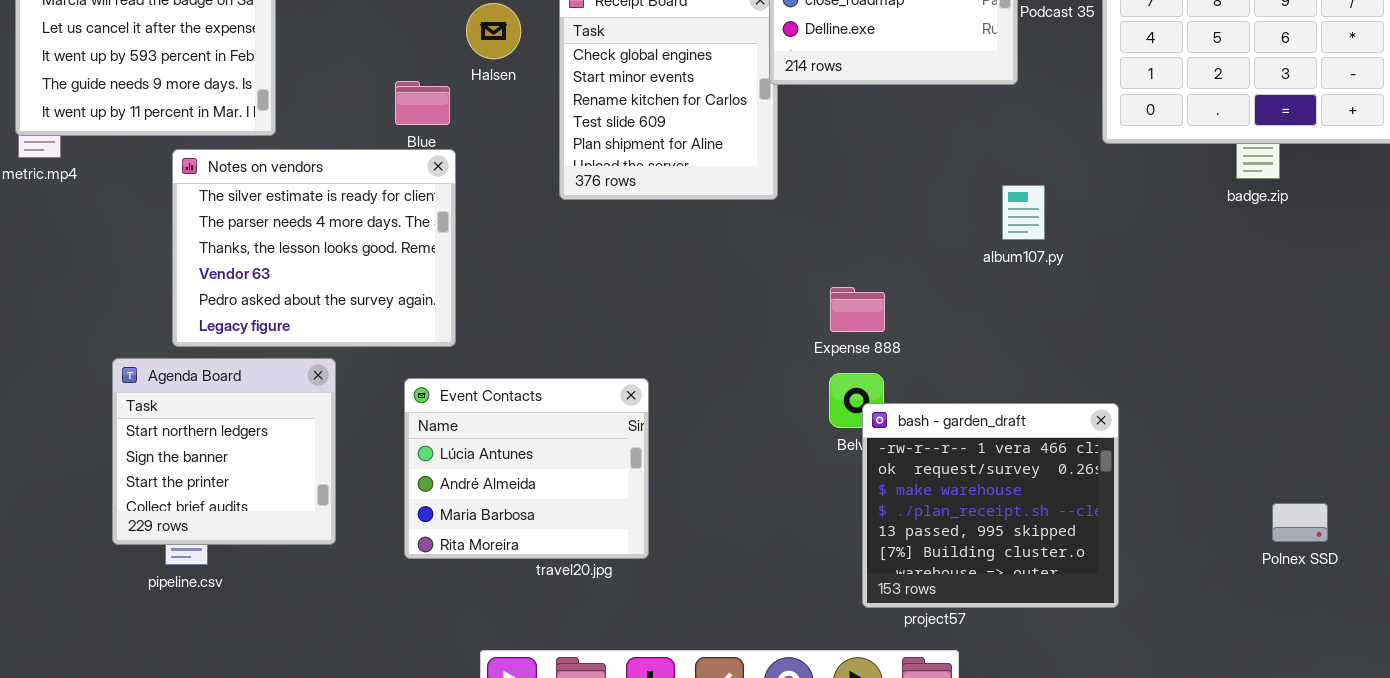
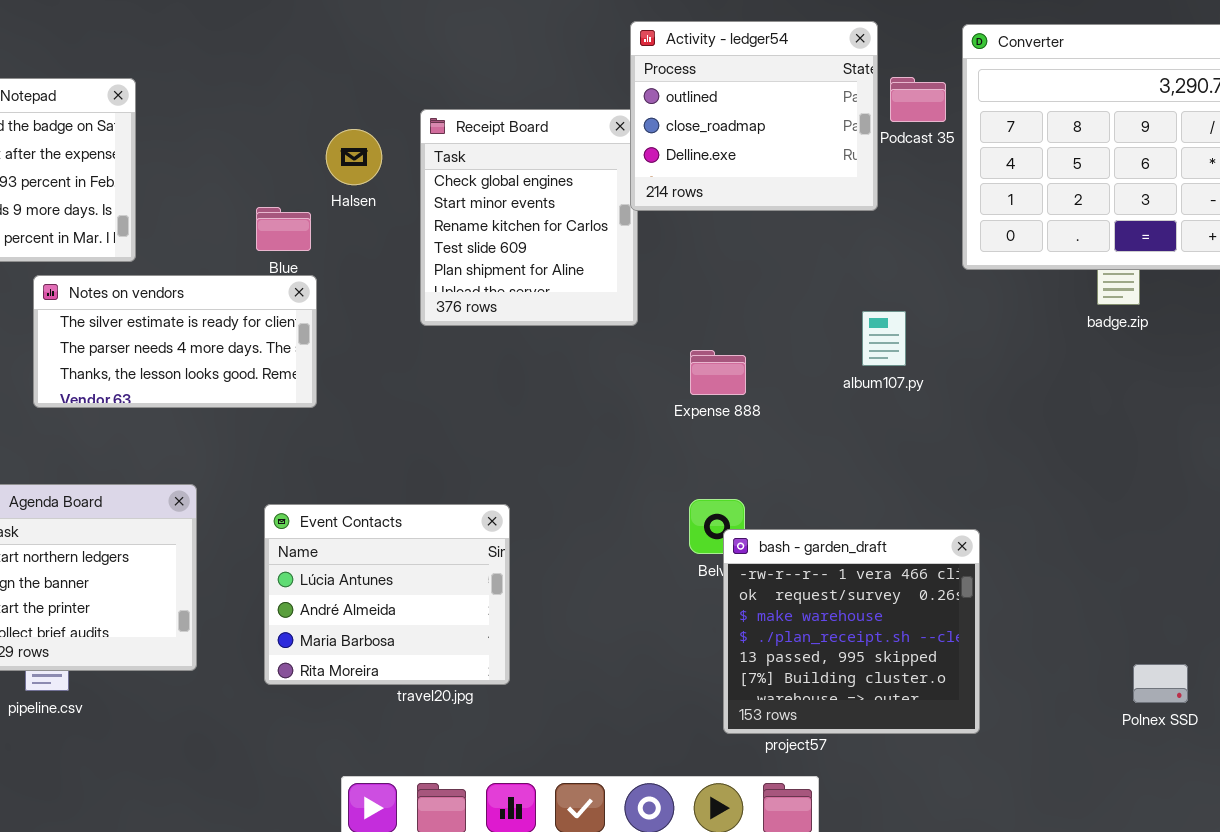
Notes on vendors: [172,149,456,347] -> [33,275,317,408], resized
Expense 888: [830,287,885,332] -> [690,350,746,395], moved
Polnex SSD: [1272,503,1328,542] -> [1133,664,1188,703], moved

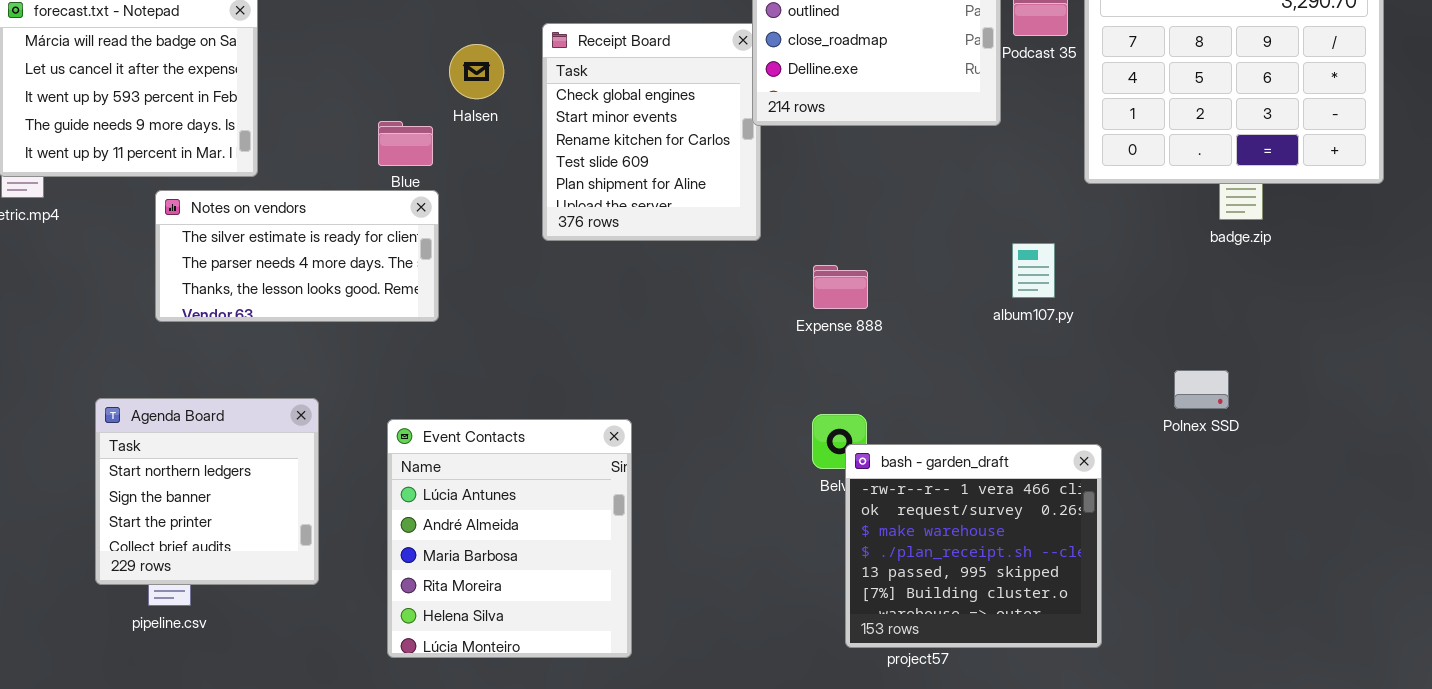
album107.py: [862,311,906,366] -> [1012,243,1055,298], moved
Event Contacts: [264,504,510,685] -> [387,419,632,658], resized
Polnex SSD: [1133,664,1188,703] -> [1174,370,1229,409], moved

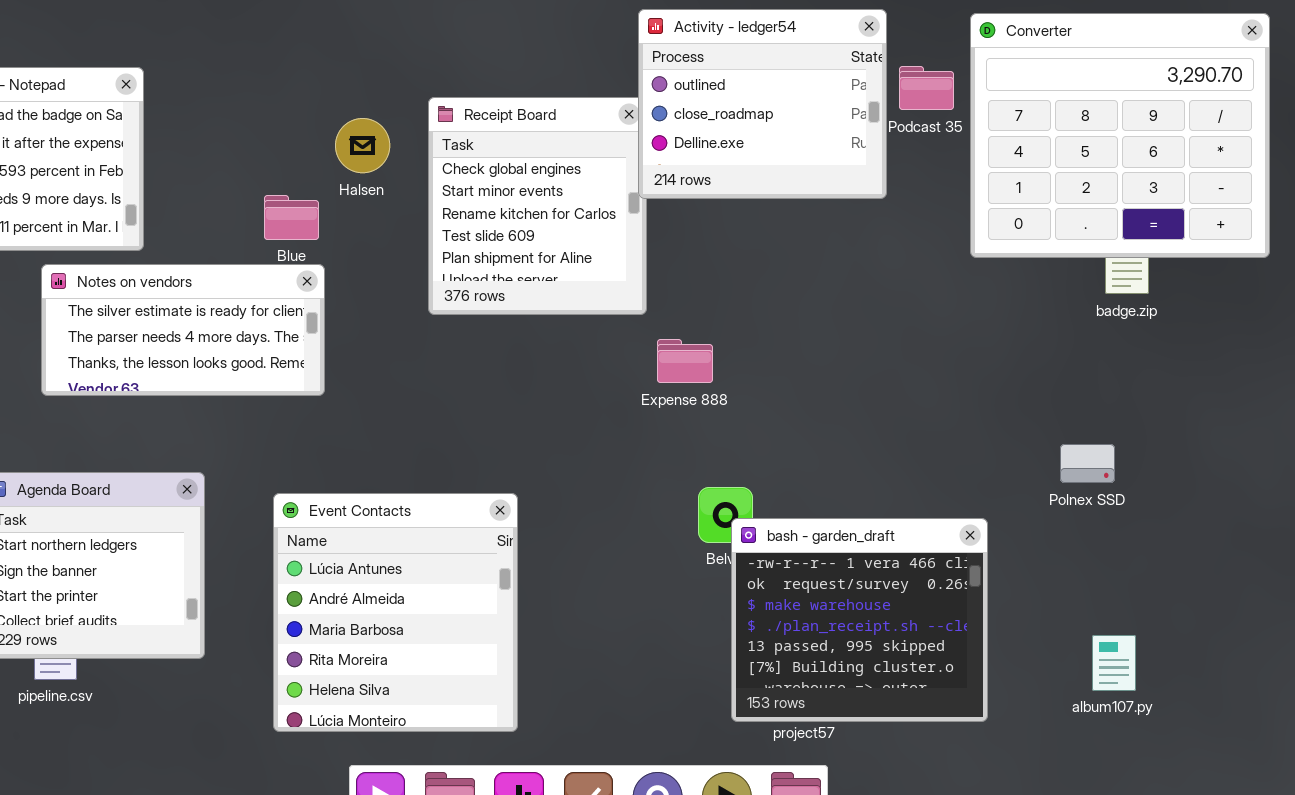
album107.py: [1012,243,1055,298] -> [1092,635,1136,691], moved
Expense 888: [813,265,868,309] -> [657,339,713,383], moved

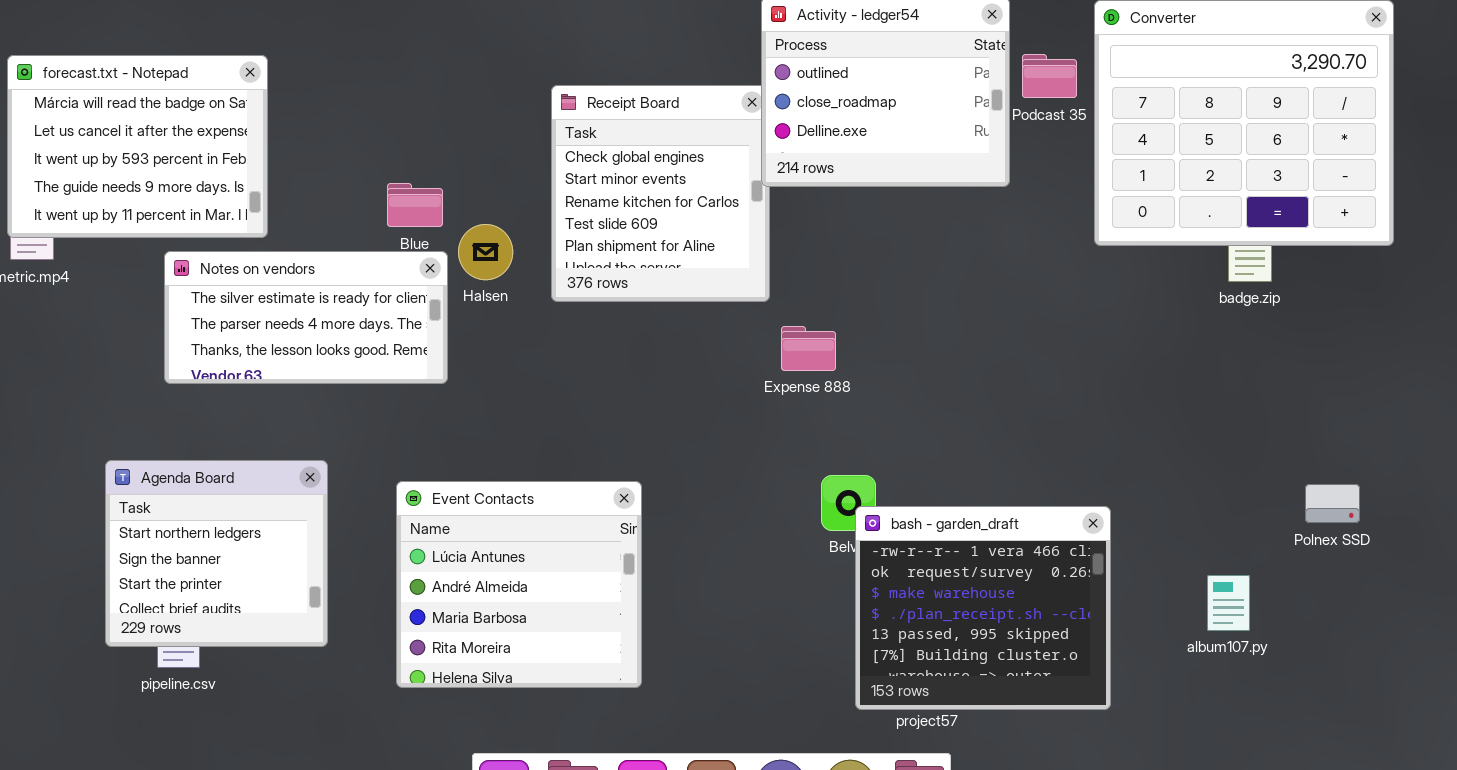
Halsen: [335,118,390,173] -> [458,224,513,280], moved
Polnex SSD: [1060,444,1115,483] -> [1305,484,1360,523], moved
Event Contacts: [273,493,518,732] -> [396,481,642,688], resized
album107.py: [1092,635,1136,691] -> [1207,575,1250,631], moved

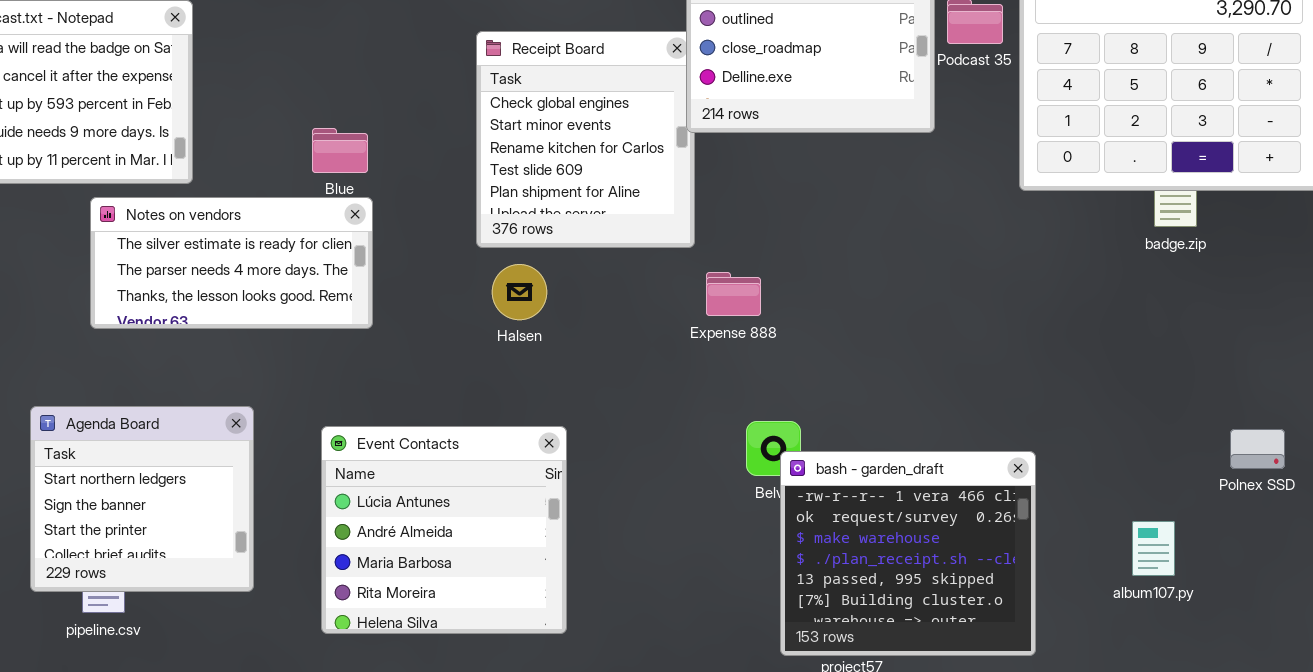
Halsen: [458,224,513,280] -> [492,264,547,320], moved

